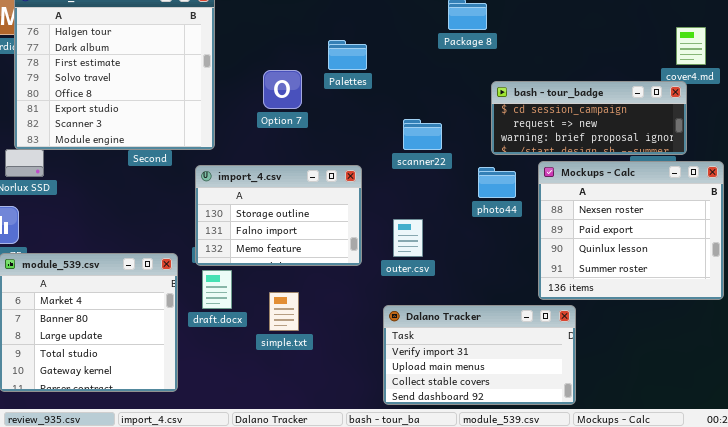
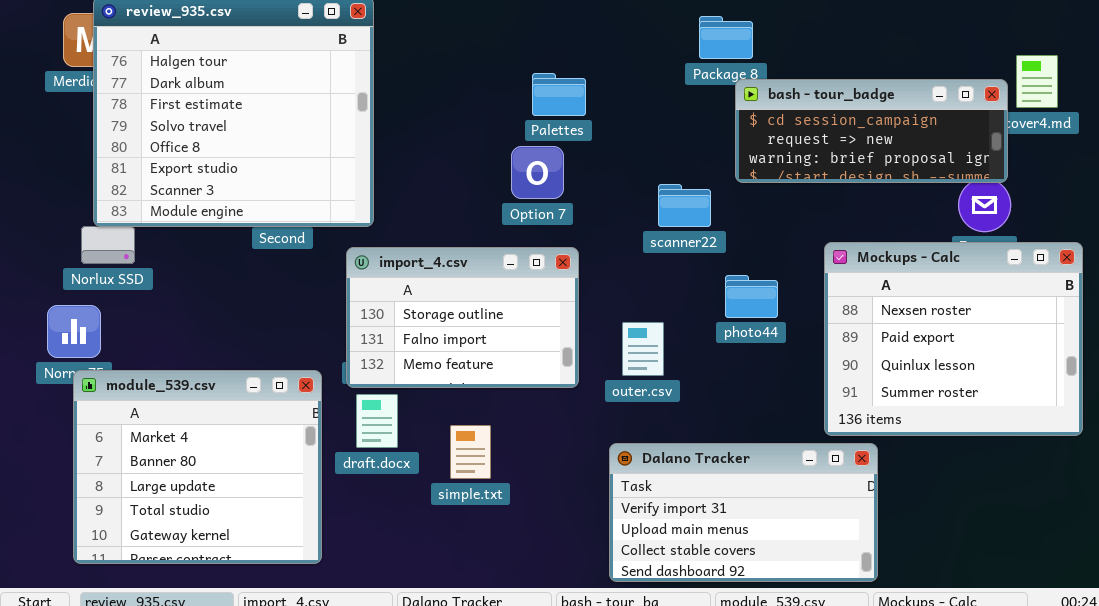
Option 7: [263,70,302,109] -> [511,146,564,199], moved
bash - tour_badge: [491,81,687,155] -> [735,79,1008,183], moved
scanner22: [403,119,442,150] -> [658,184,711,227], moved
photo44: [478,167,516,198] -> [725,275,778,318], moved

